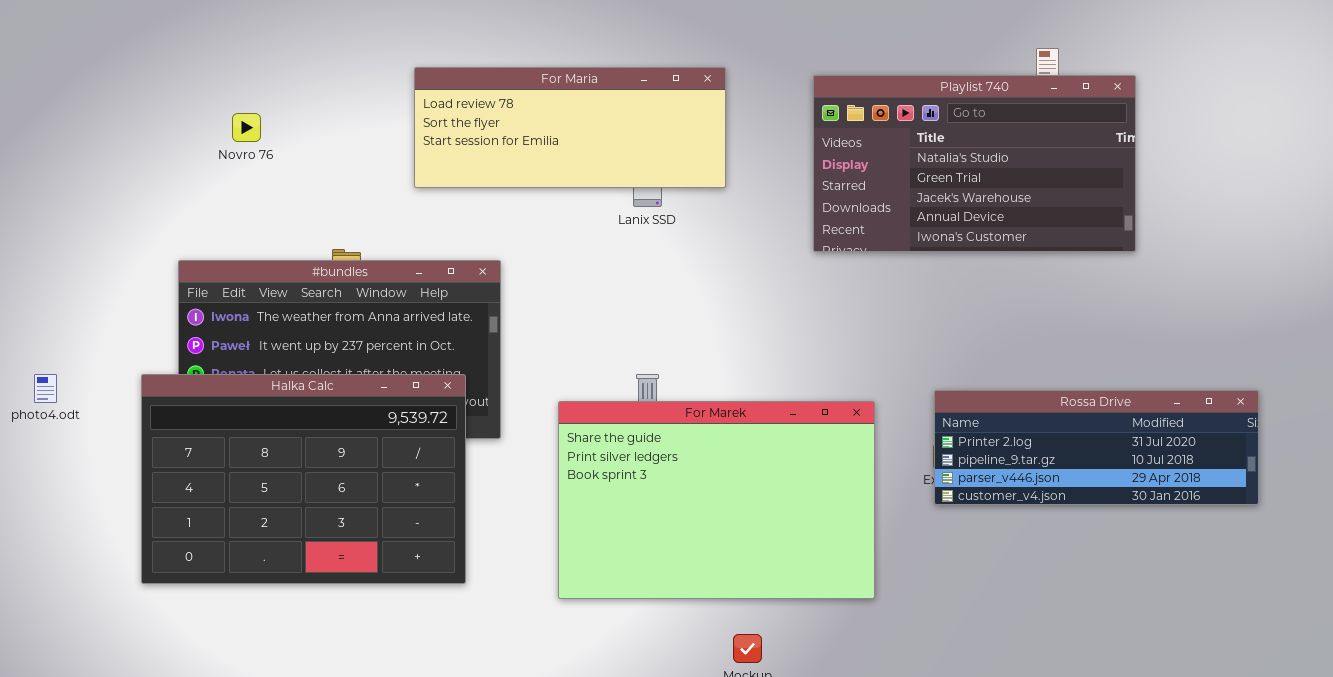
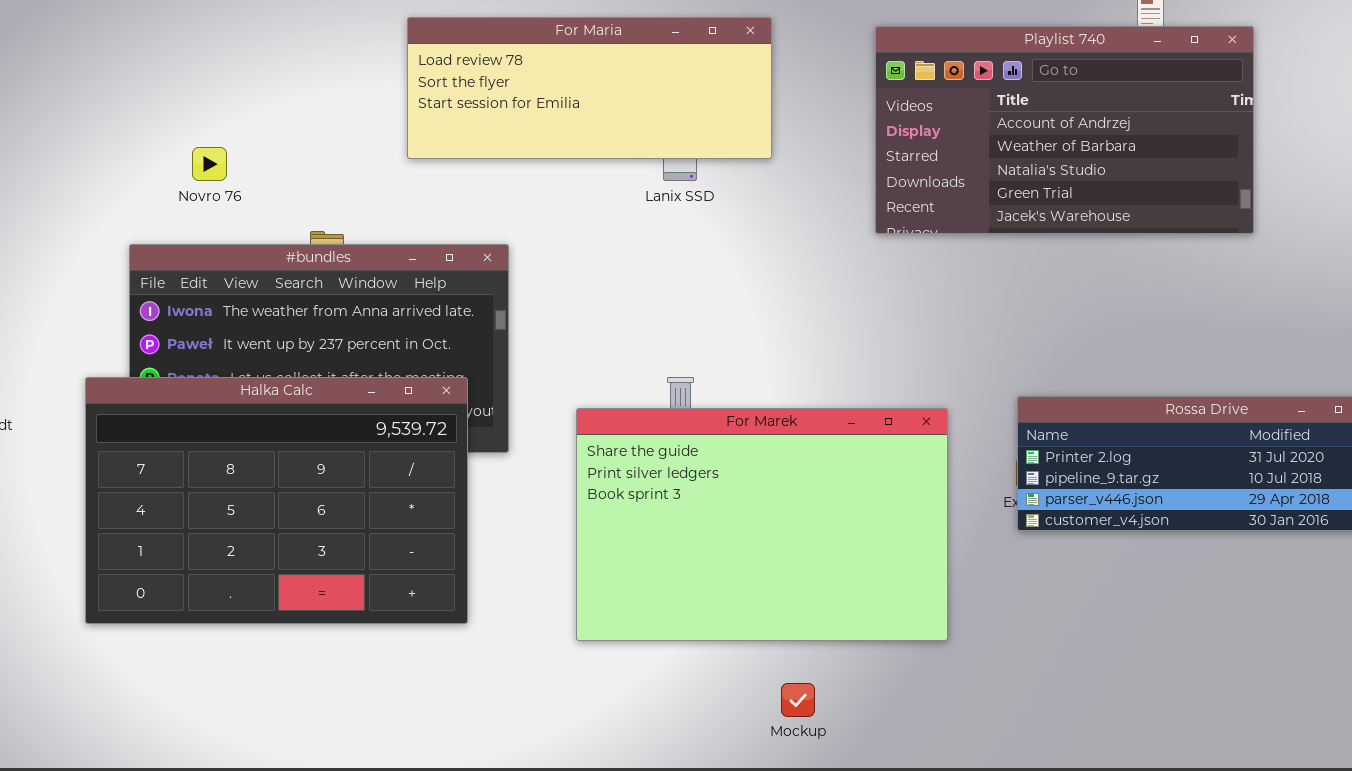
Playlist 740: [813,75,1136,252] -> [875,26,1254,234], scrolled up 2 rows
Novro 76: [232,113,261,142] -> [192,147,227,181], moved

